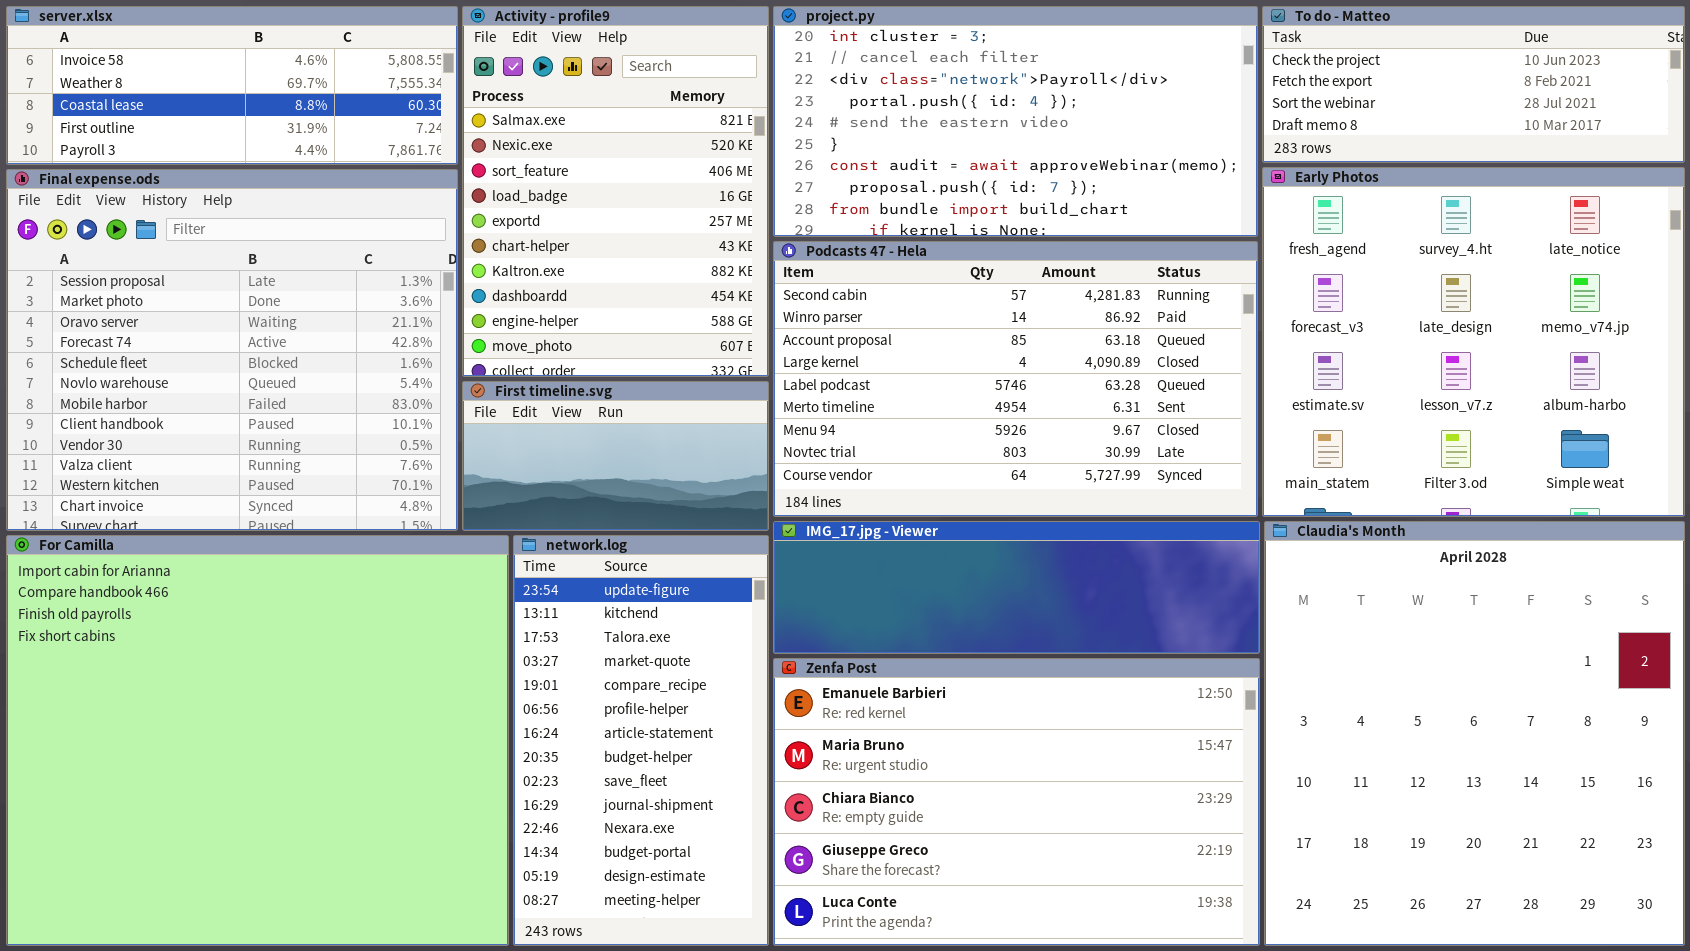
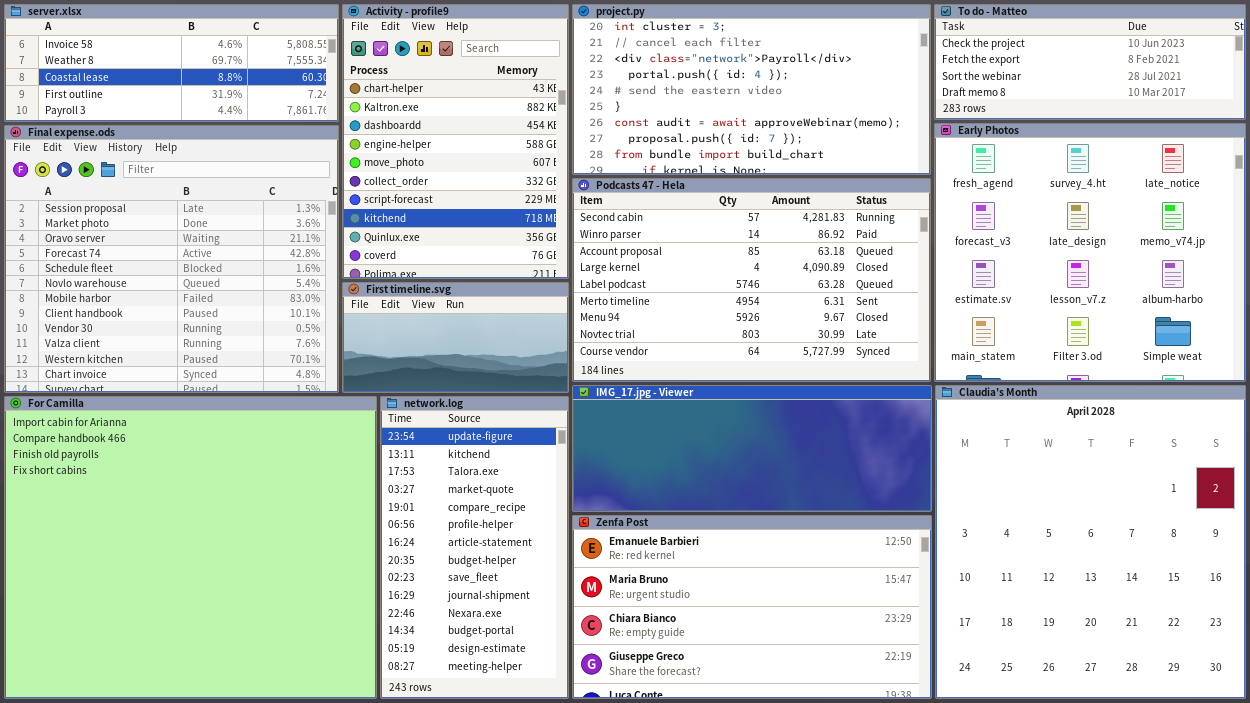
Activity - profile9: [462,6,769,377] -> [342,4,569,279], scrolled down 5 rows
IMG_17.jpg - Viewer: [773,521,1260,654] -> [572,385,932,512], resized
Zenfa Post: [773,658,1260,946] -> [572,515,932,699], resized

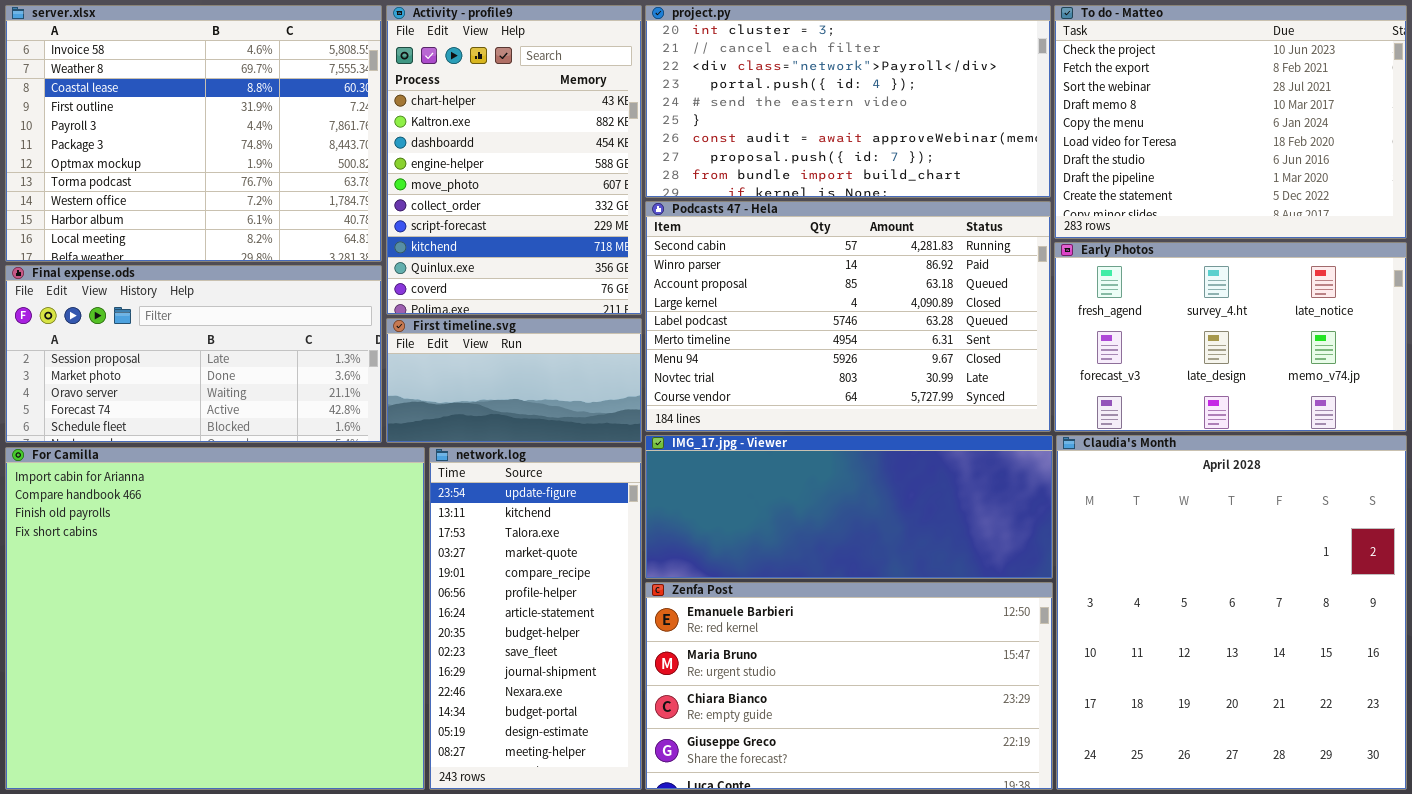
server.xlsx: [4,4,339,122] -> [5,5,382,262], resized
To do - Matteo: [934,4,1246,120] -> [1054,5,1407,239], resized
Early Photos: [934,123,1246,382] -> [1054,242,1407,432], resized
Final expense.ods: [4,125,339,393] -> [5,265,382,443], resized

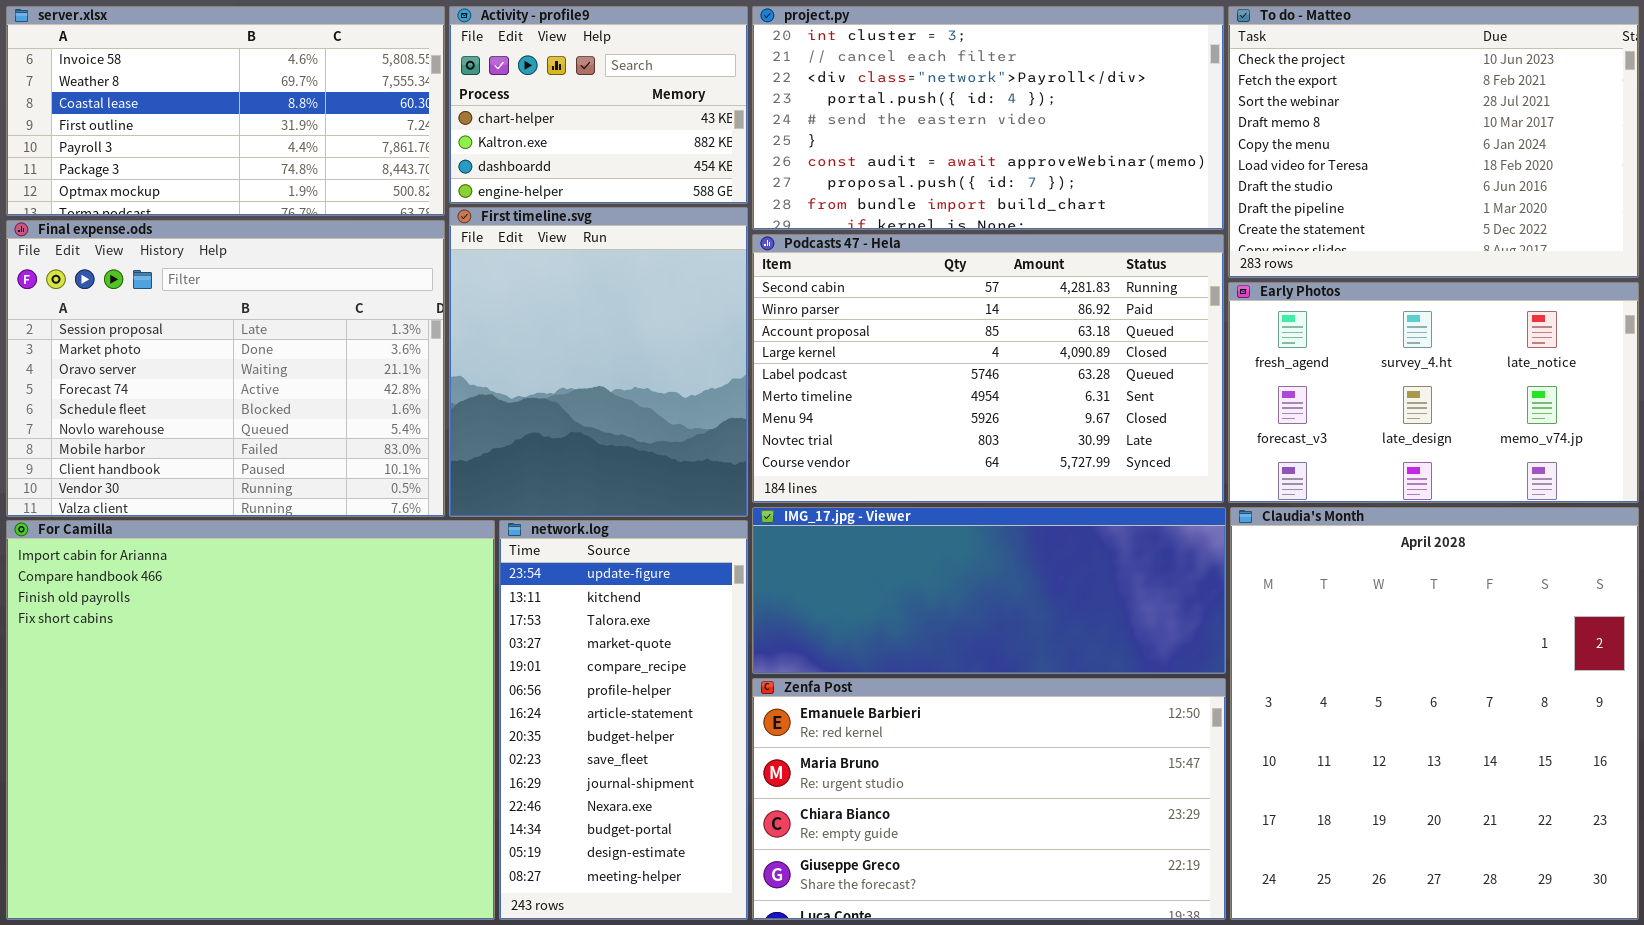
server.xlsx: [5,5,382,262] -> [6,6,445,216], resized
Activity - profile9: [386,5,642,315] -> [449,6,748,204], resized
Final expense.ods: [5,265,382,443] -> [6,220,445,517], resized
First timeline.svg: [386,318,642,443] -> [449,207,748,517], resized

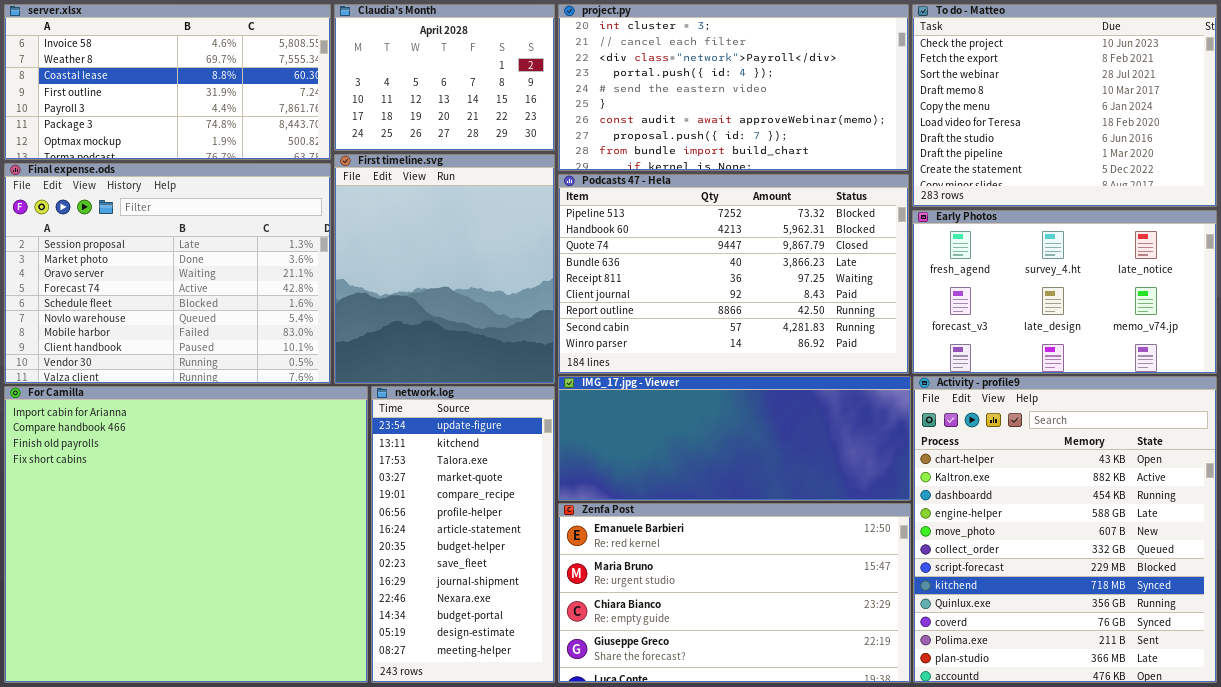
Activity - profile9: [449,6,748,204] -> [913,376,1217,683], moved, resized
Podcasts 47 - Hela: [752,234,1224,503] -> [558,174,909,374], scrolled up 7 rows
Claudia's Month: [1230,507,1639,920] -> [334,4,555,151], moved, resized

